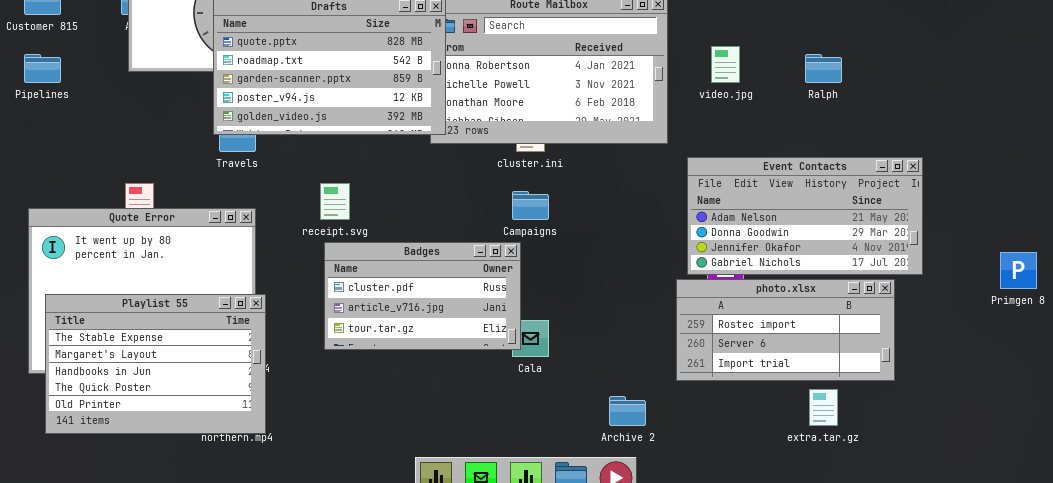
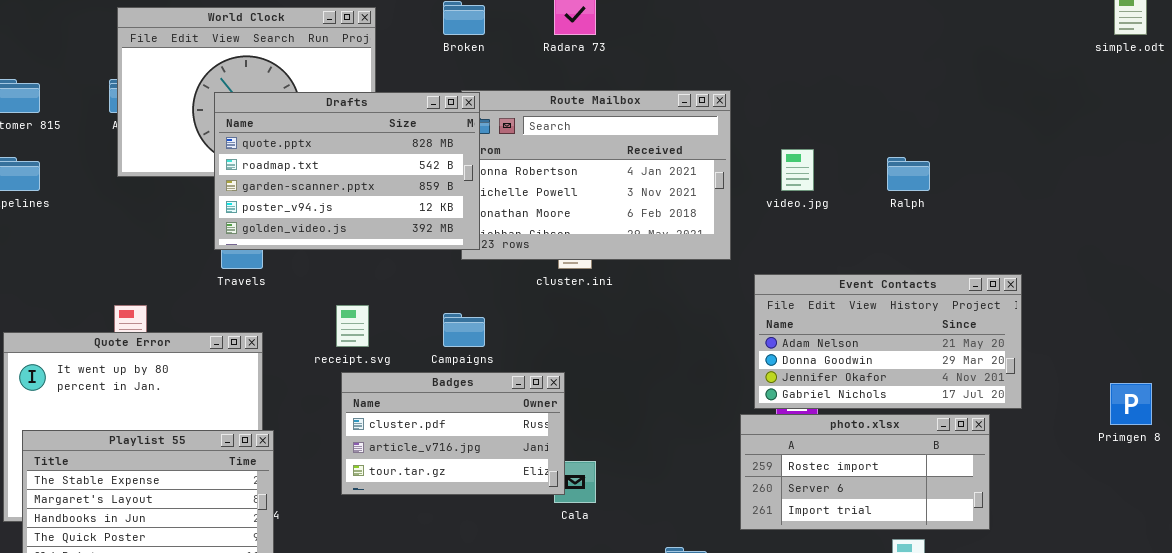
Campaigns: [512,191,549,220] -> [443,313,485,347], moved

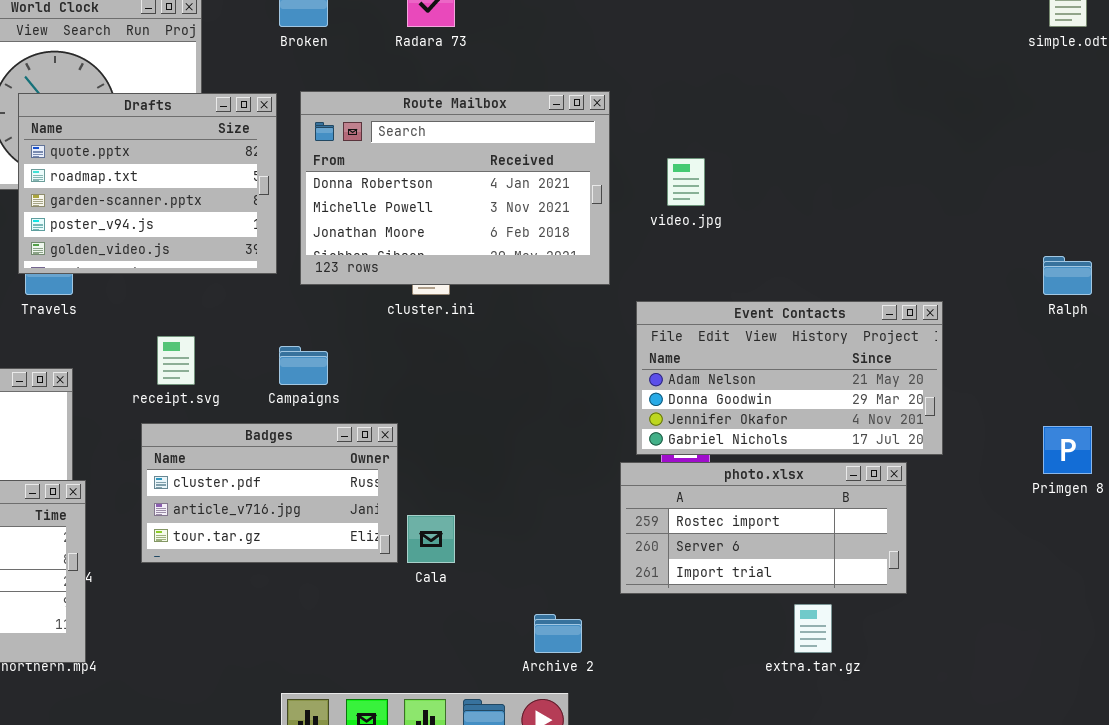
Drafts: [214,92,480,250] -> [18,93,277,274], resized
Ralph: [887,157,930,191] -> [1043,256,1092,295], moved
Badges: [341,372,565,495] -> [141,423,398,563], moved

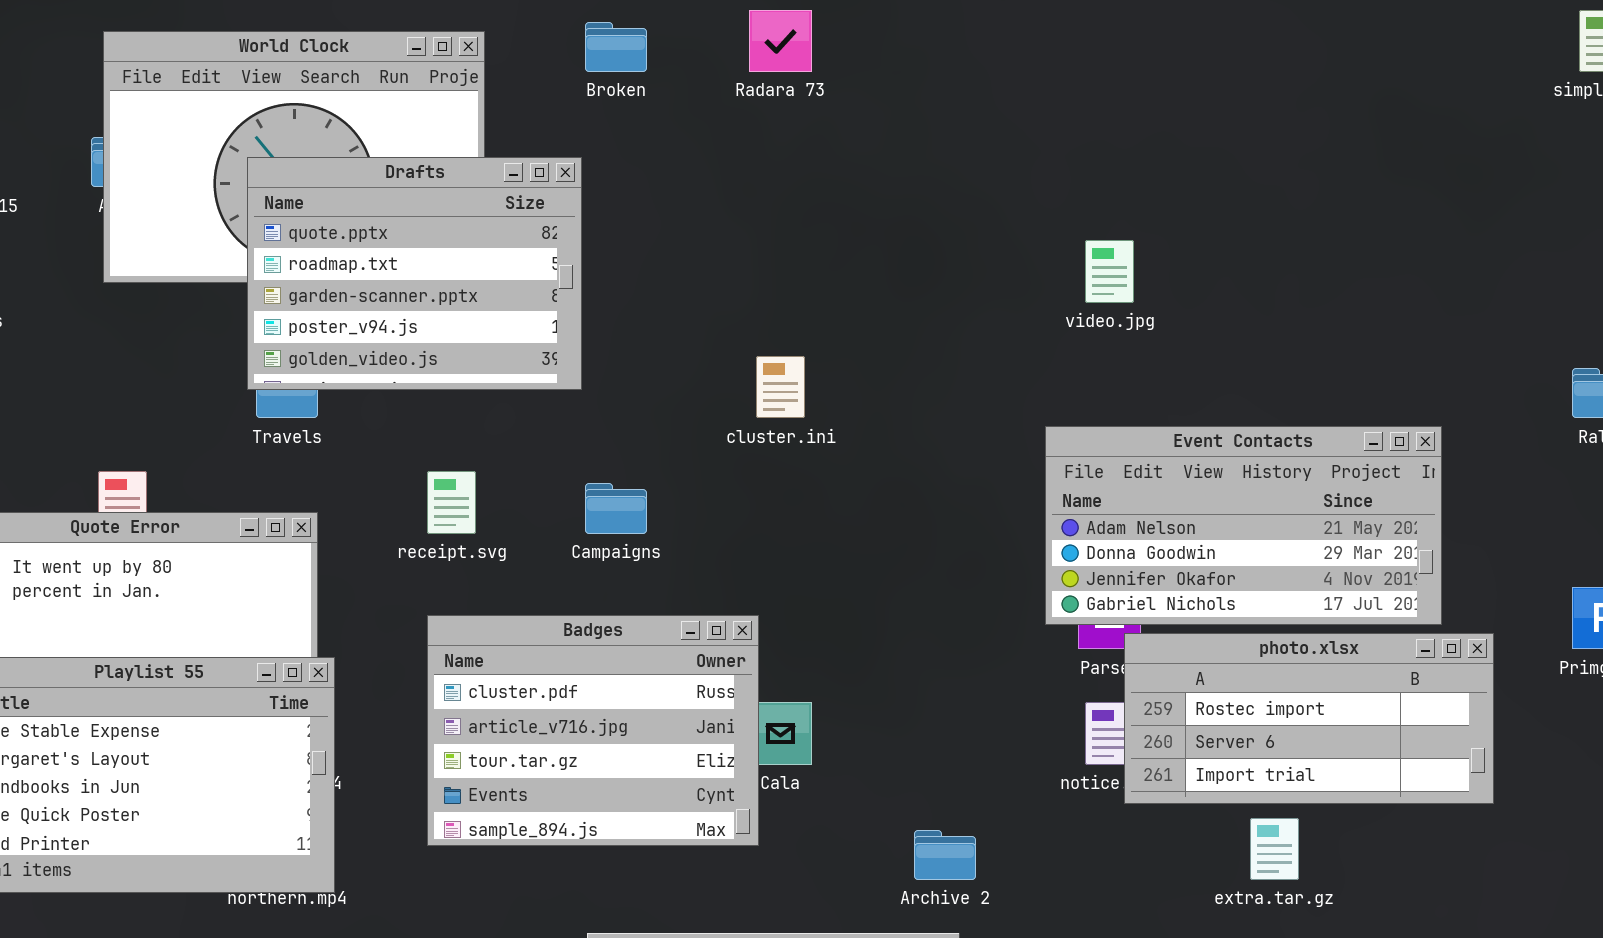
Route Mailbox: [300,91,610,285] -> none, closed
Badges: [141,423,398,563] -> [427,615,759,846], moved, resized
photo.xlsx: [620,462,907,594] -> [1124,633,1494,804], moved

